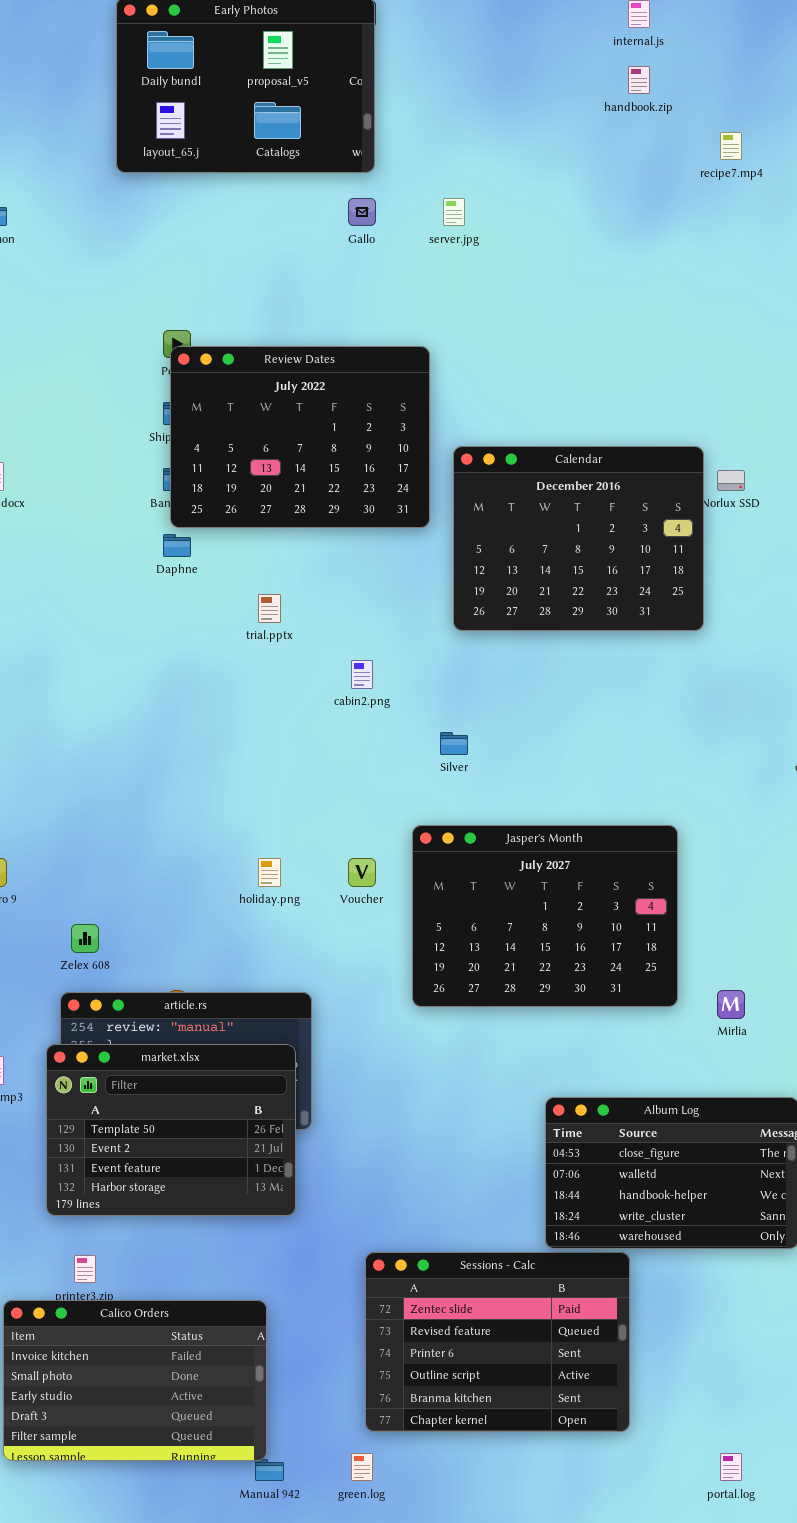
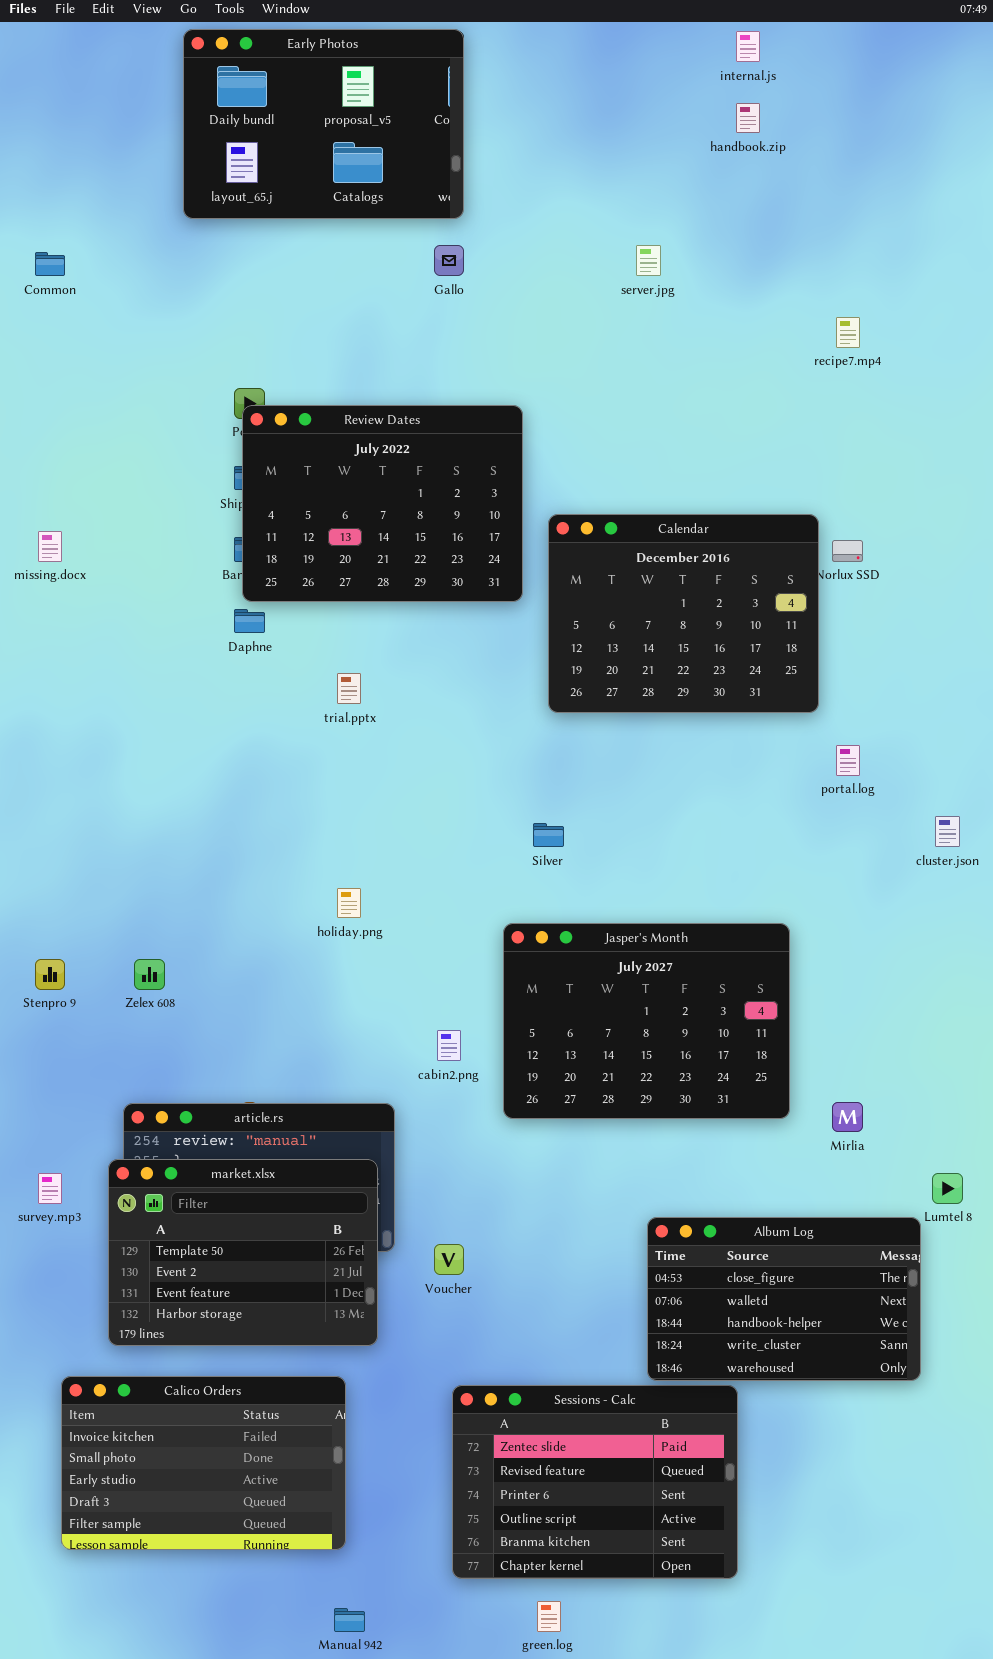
recipe7.mp4: [720,132,742,160] -> [836,317,860,348], moved
server.jpg: [443,198,465,226] -> [636,245,661,276], moved
cabin2.png: [351,660,373,689] -> [437,1030,461,1061], moved
holiday.png: [258,858,281,887] -> [337,888,361,918], moved
Voucher: [348,858,376,887] -> [434,1244,464,1275], moved
Zelex 608: [71,924,99,953] -> [134,959,165,990], moved
Calico Orders: [3,1300,267,1461] -> [61,1376,346,1550], moved
green.log: [351,1453,373,1481] -> [537,1601,561,1632], moved
portal.log: [720,1453,742,1481] -> [836,745,860,776], moved

